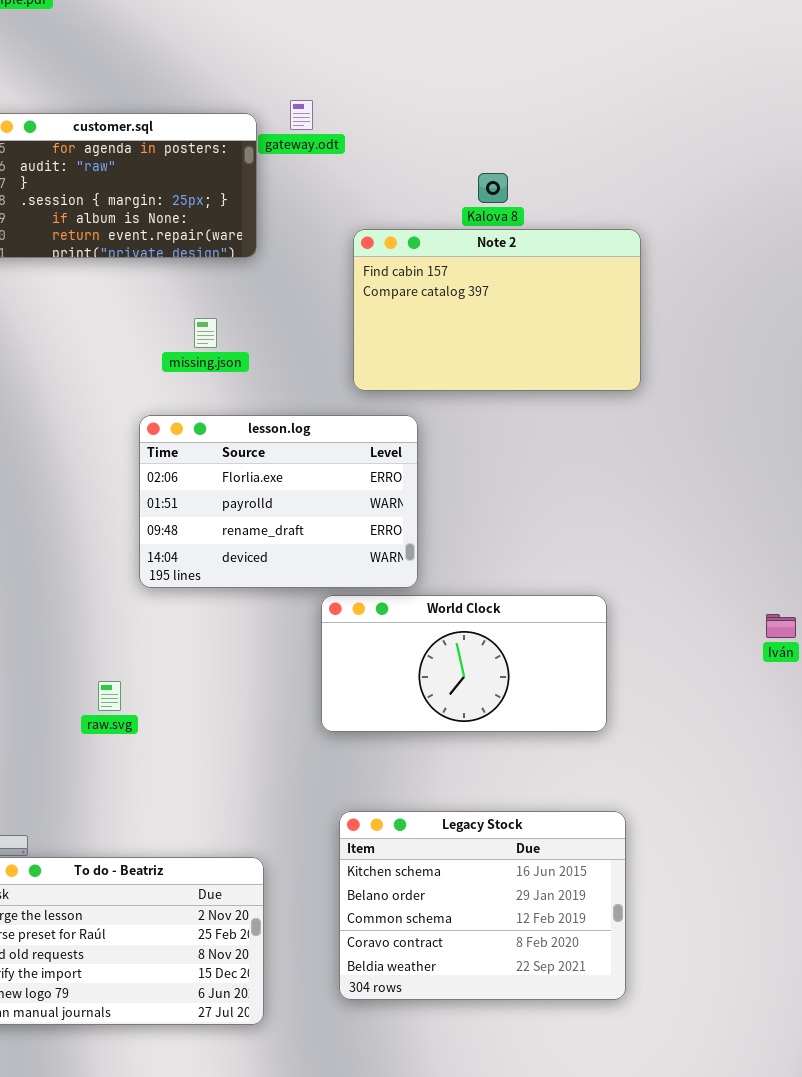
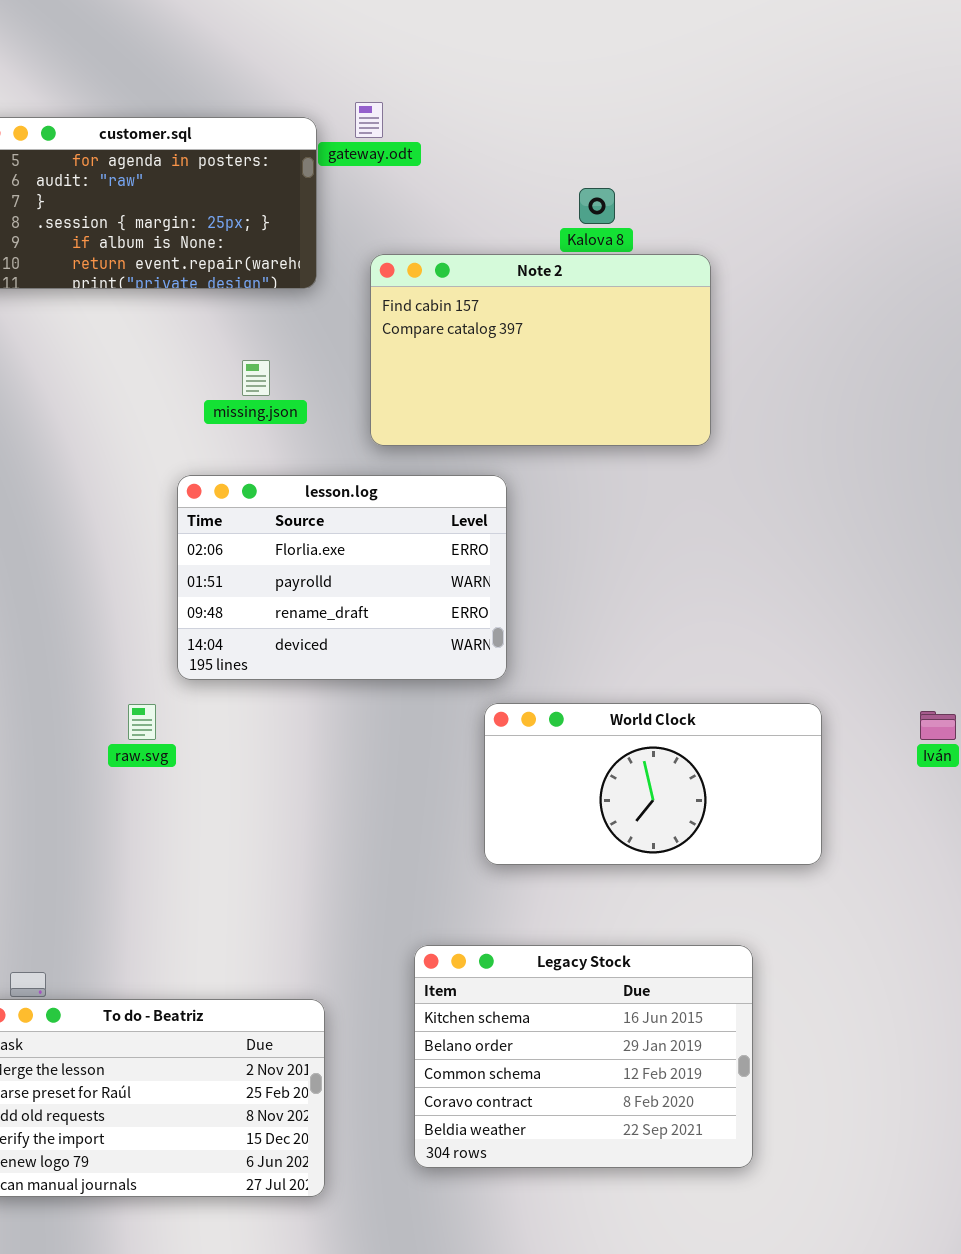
Note 2: [353,229,641,391] -> [370,254,711,446], moved
World Clock: [321,595,607,732] -> [484,703,822,865], moved
raw.svg: [98,681,121,711] -> [128,704,156,740], moved

